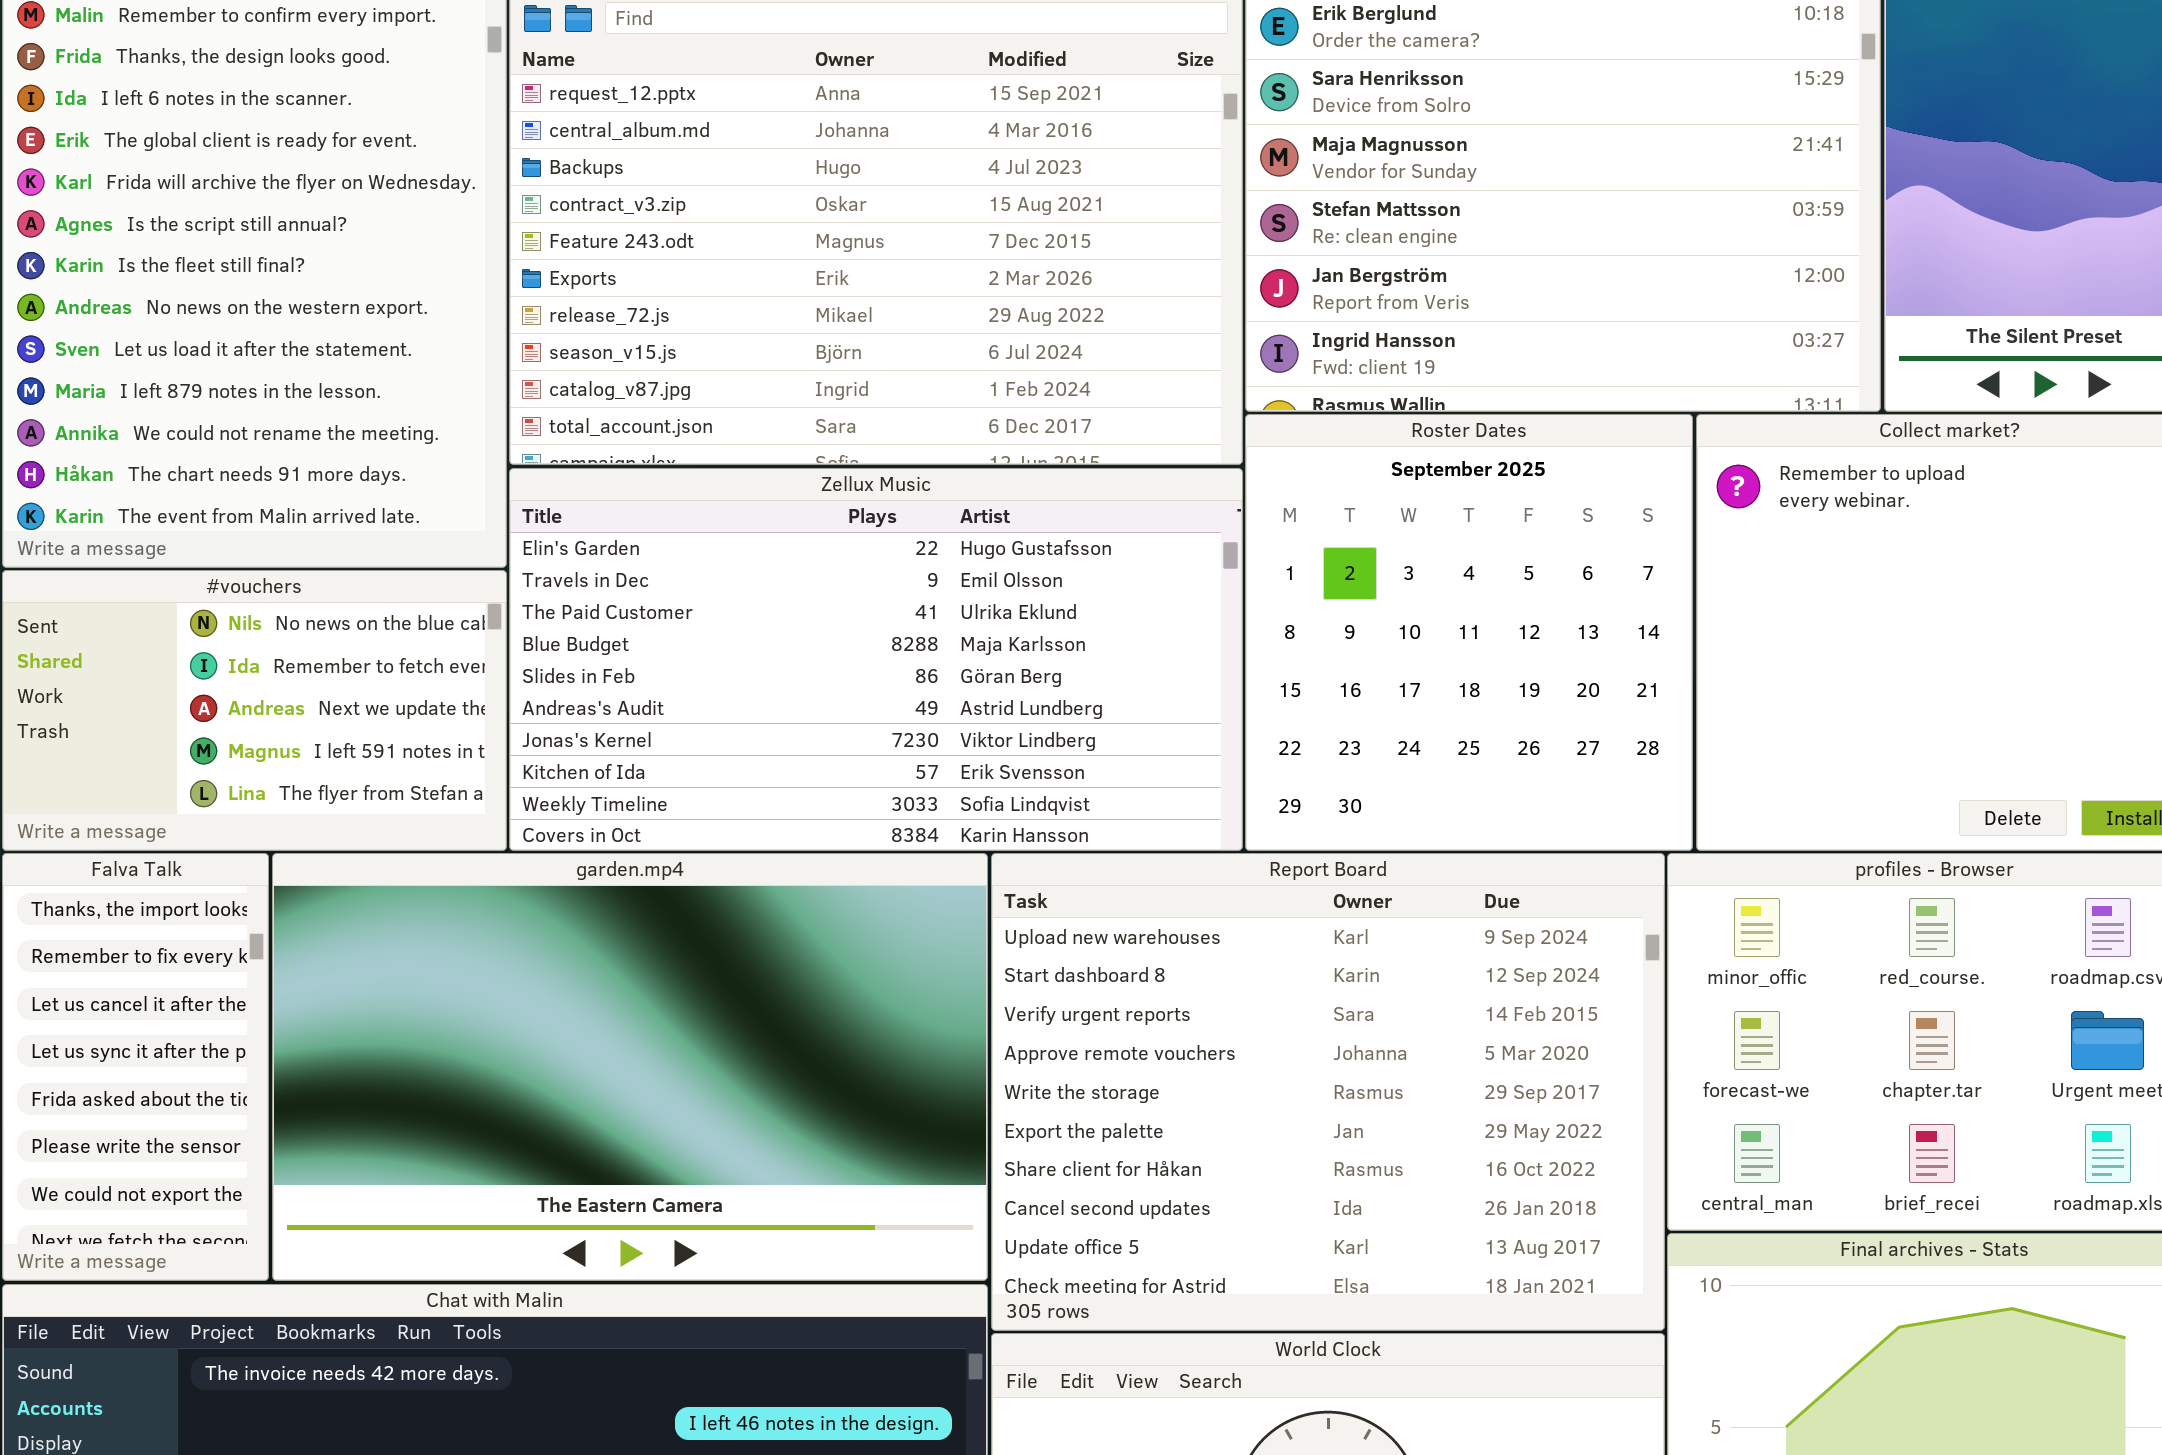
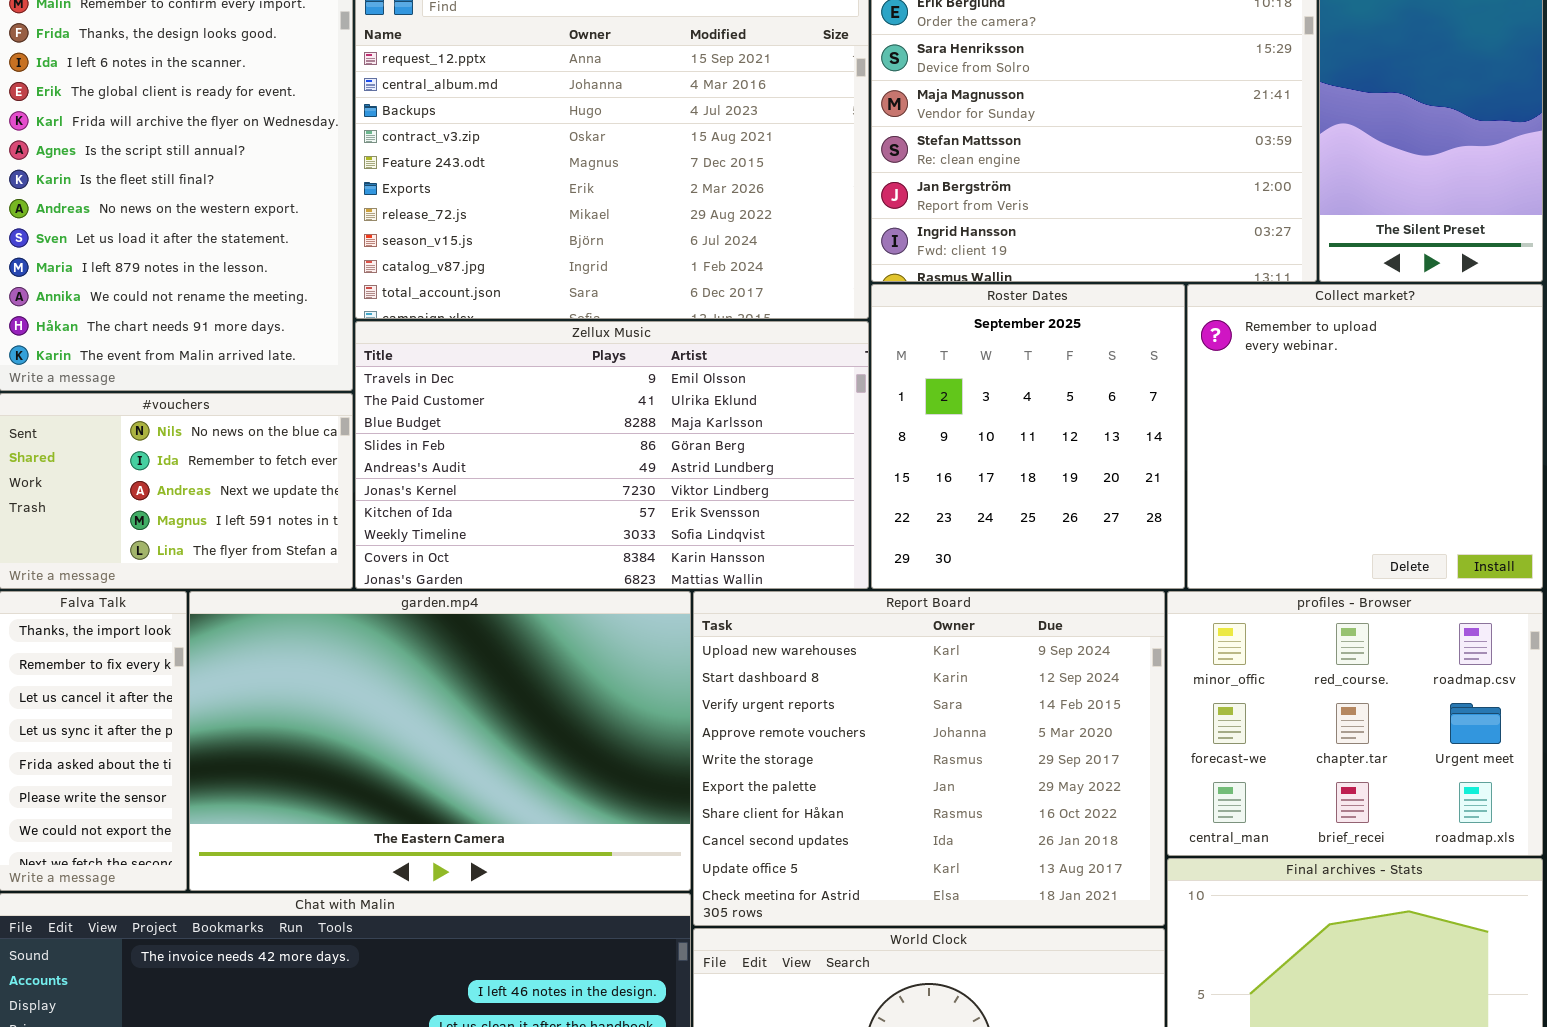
Zellux Music: [509,468,1243,851] -> [355,321,869,589], scrolled down 1 row

